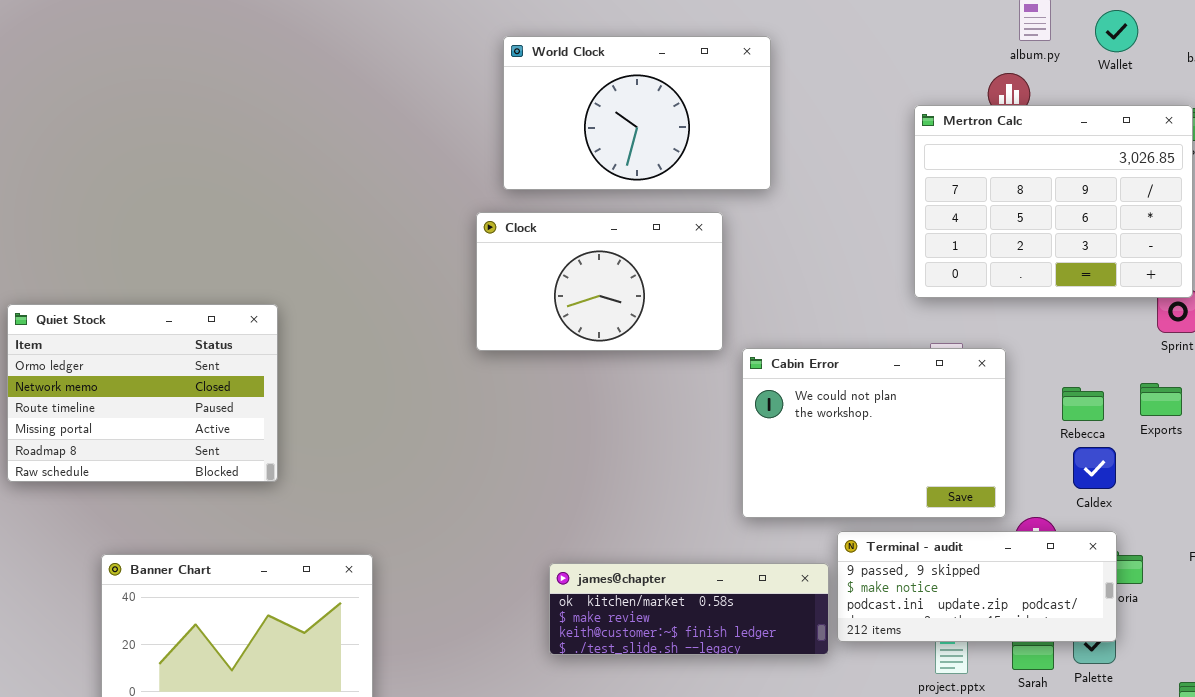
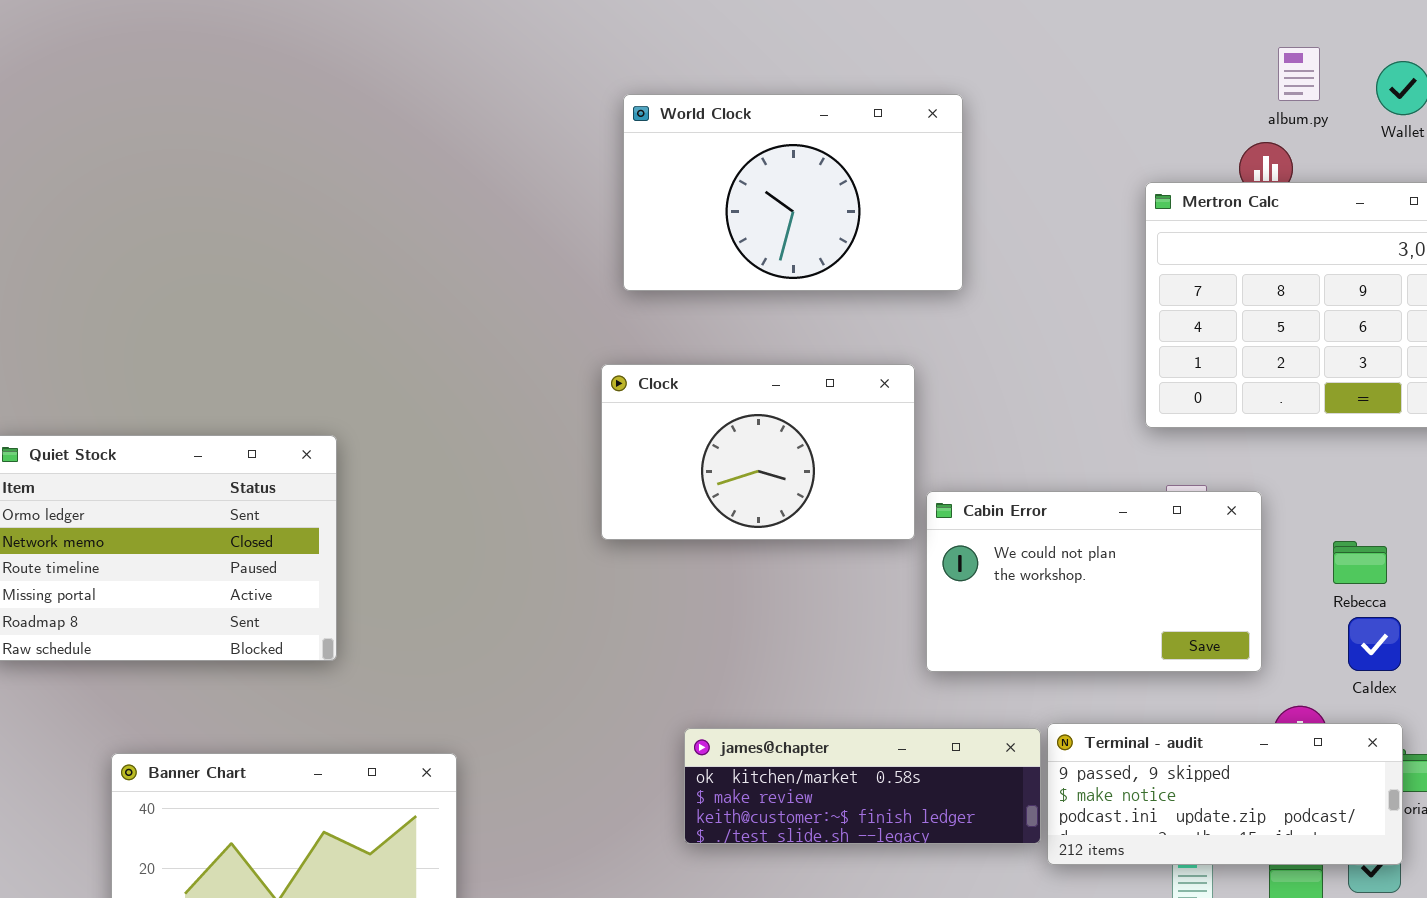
Clock: [476,212,723,351] -> [601,364,915,540], moved
Cabin Error: [742,348,1006,518] -> [926,491,1262,672], resized
james@chapter: [549,563,829,655] -> [684,728,1041,844], moved

